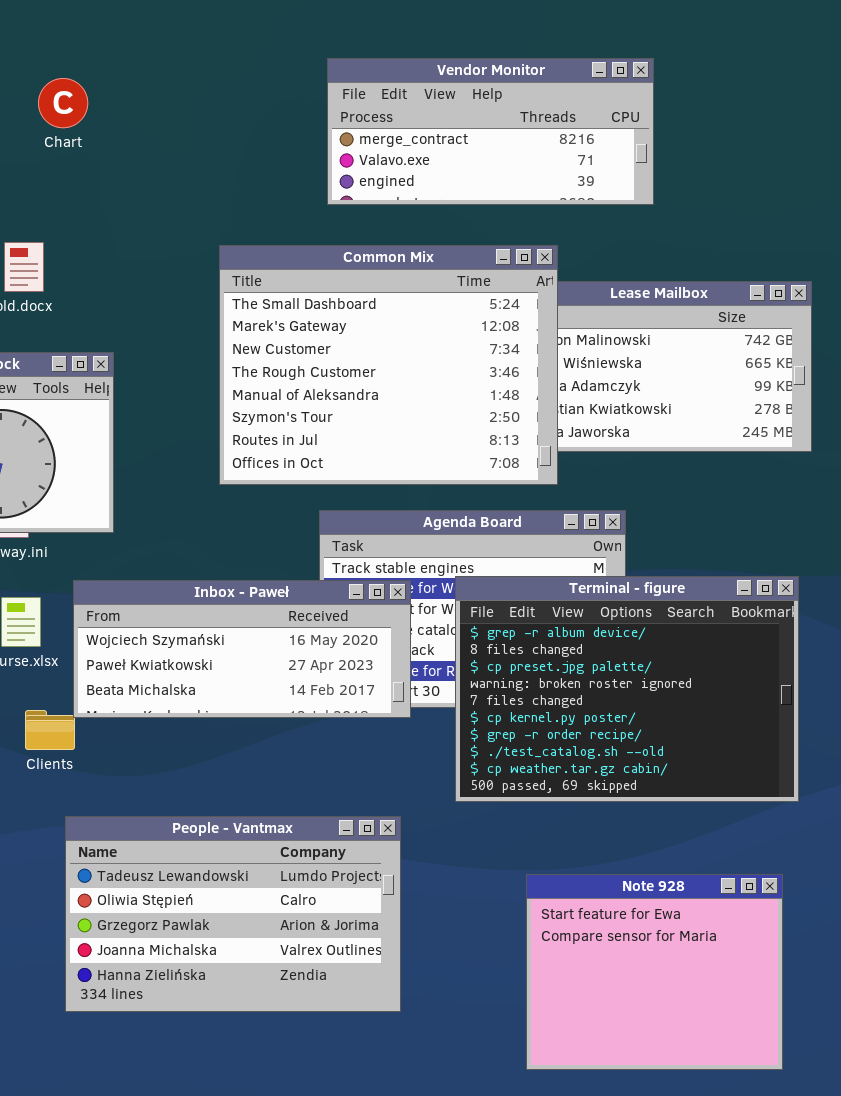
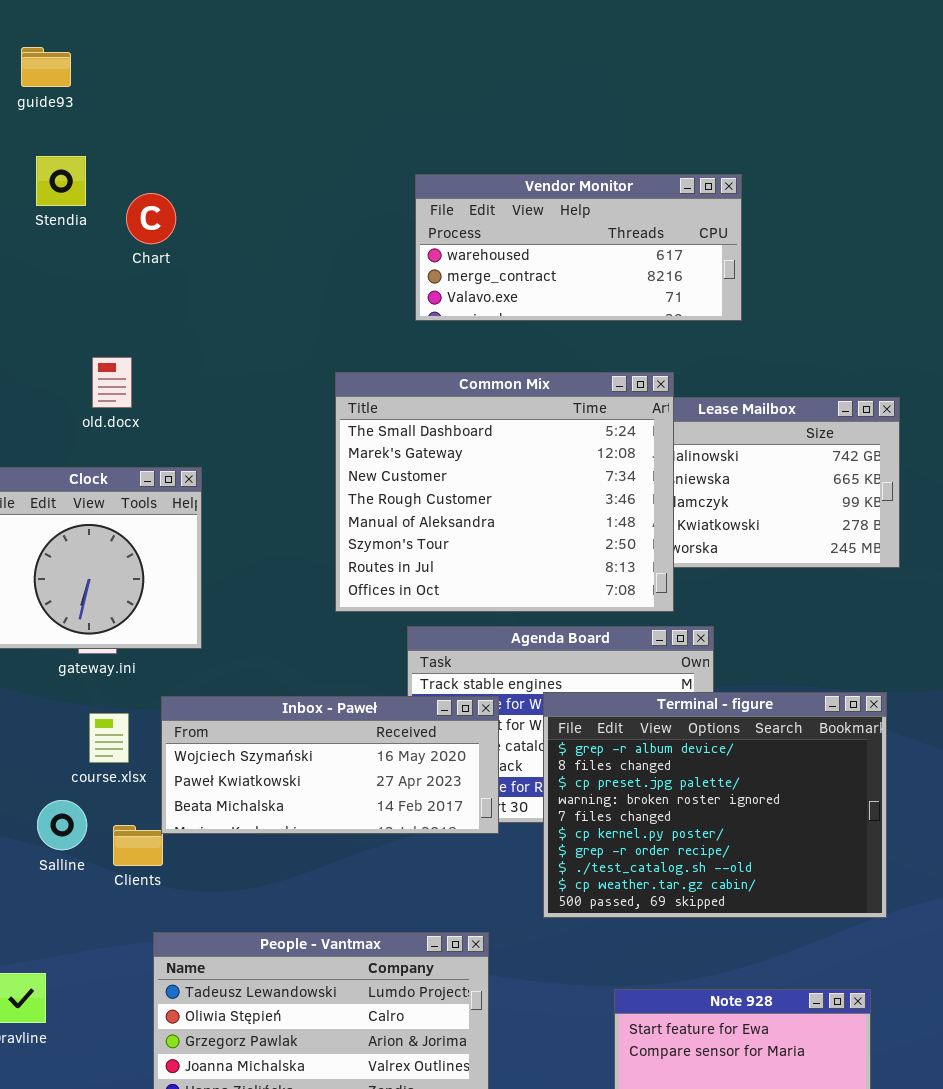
Vendor Monitor: [327,58,654,205] -> [415,174,742,321], scrolled up 1 row
Common Mix: [219,245,558,485] -> [335,372,674,612], moved

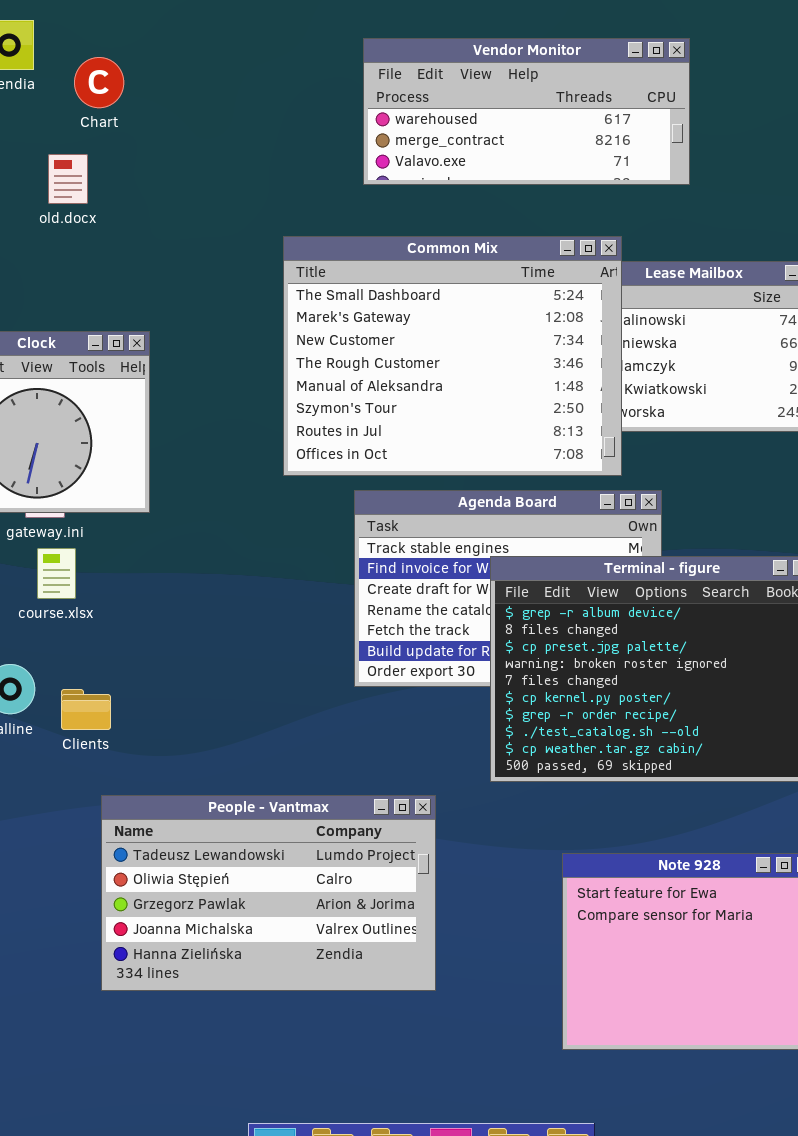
old.docx: [92,357,132,408] -> [48,154,88,204], moved
Inbox - Paweł: [161,696,499,834] -> none, closed
course.xlsx: [89,713,129,763] -> [37,548,76,599], moved

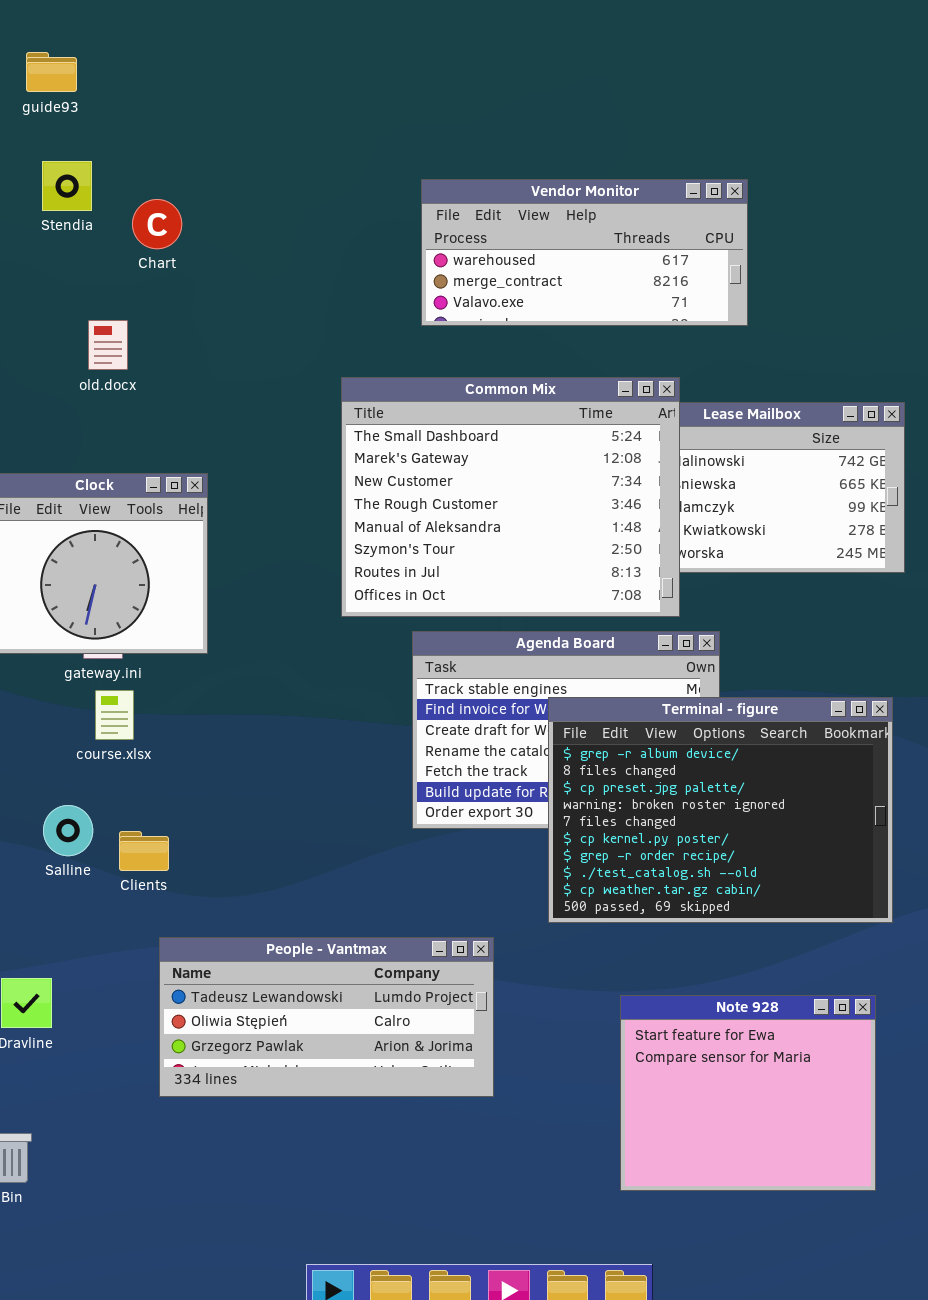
old.docx: [48,154,88,204] -> [88,320,128,370], moved
People - Vantmax: [101,795,436,991] -> [159,937,494,1097], resized

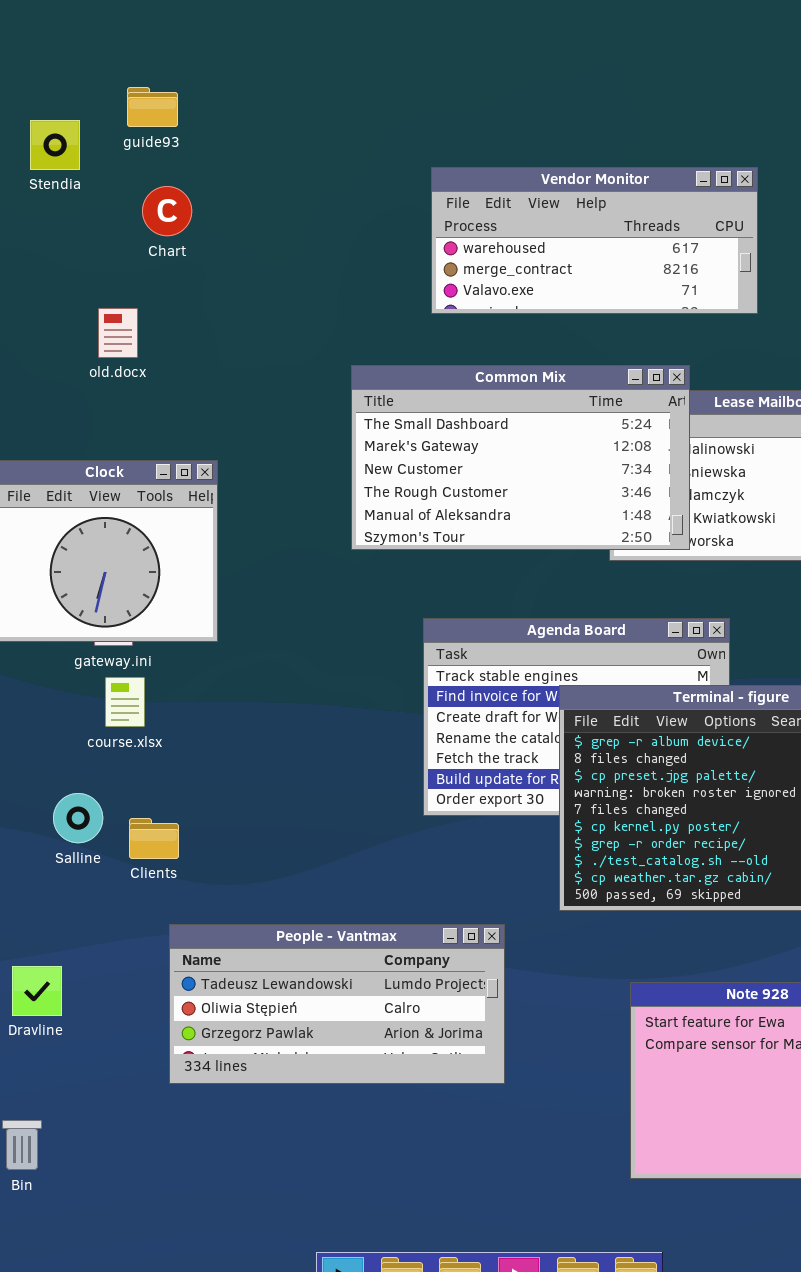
guide93: [26,52,77,92] -> [127,87,178,127], moved
Stendia: [42,161,92,211] -> [30,120,80,170], moved
Common Mix: [341,377,680,617] -> [351,365,690,550], resized

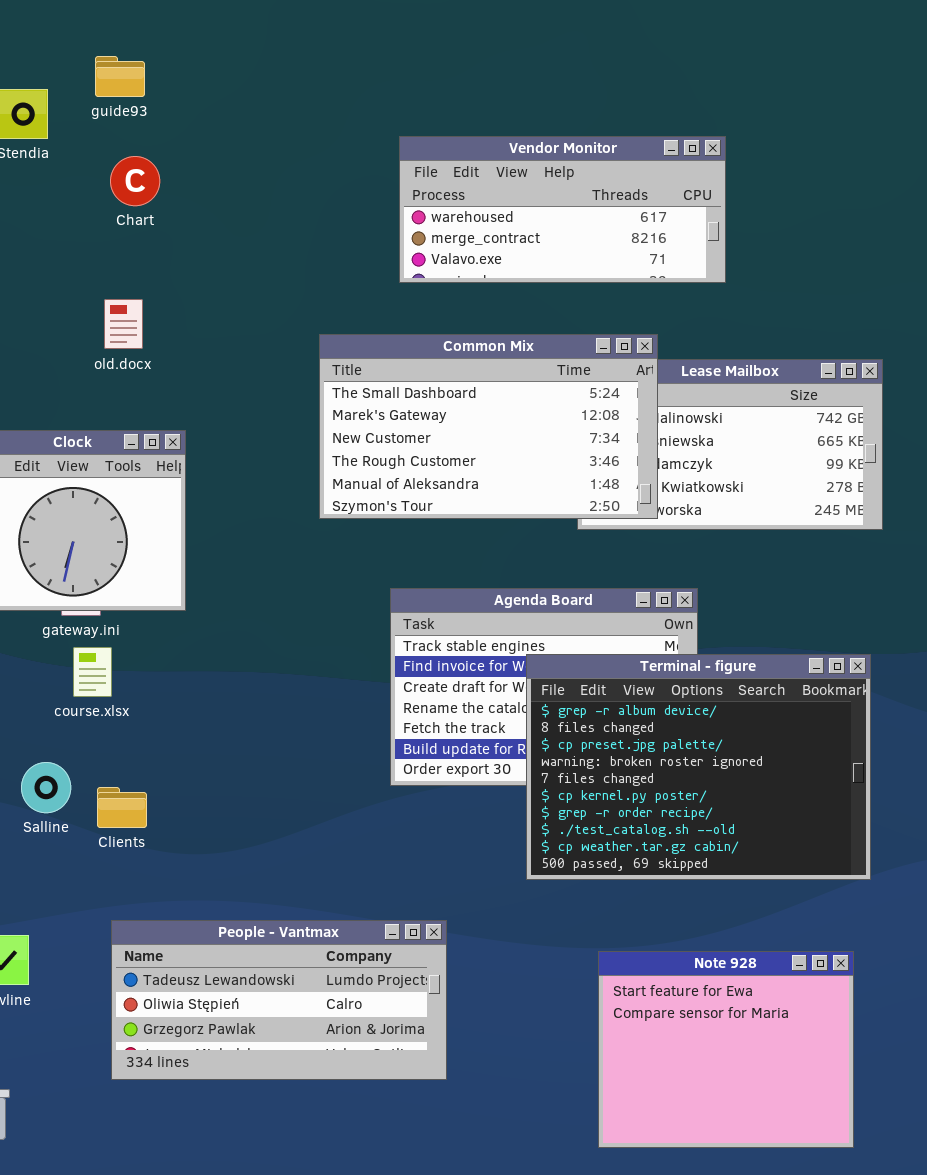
old.docx: [98,308,138,358] -> [104,299,143,349], moved
People - Vantmax: [169,924,505,1084] -> [111,920,447,1080], moved

